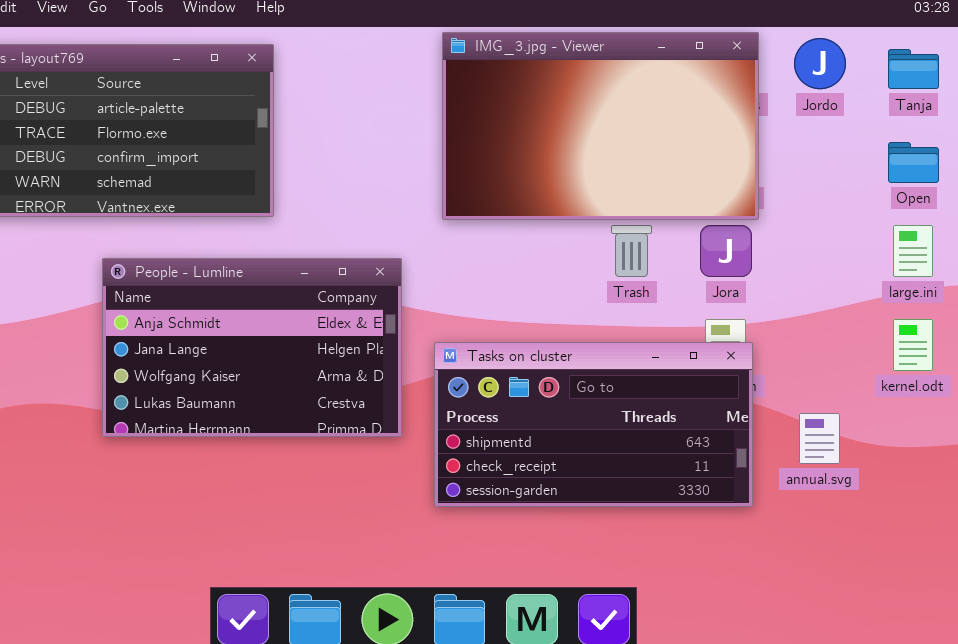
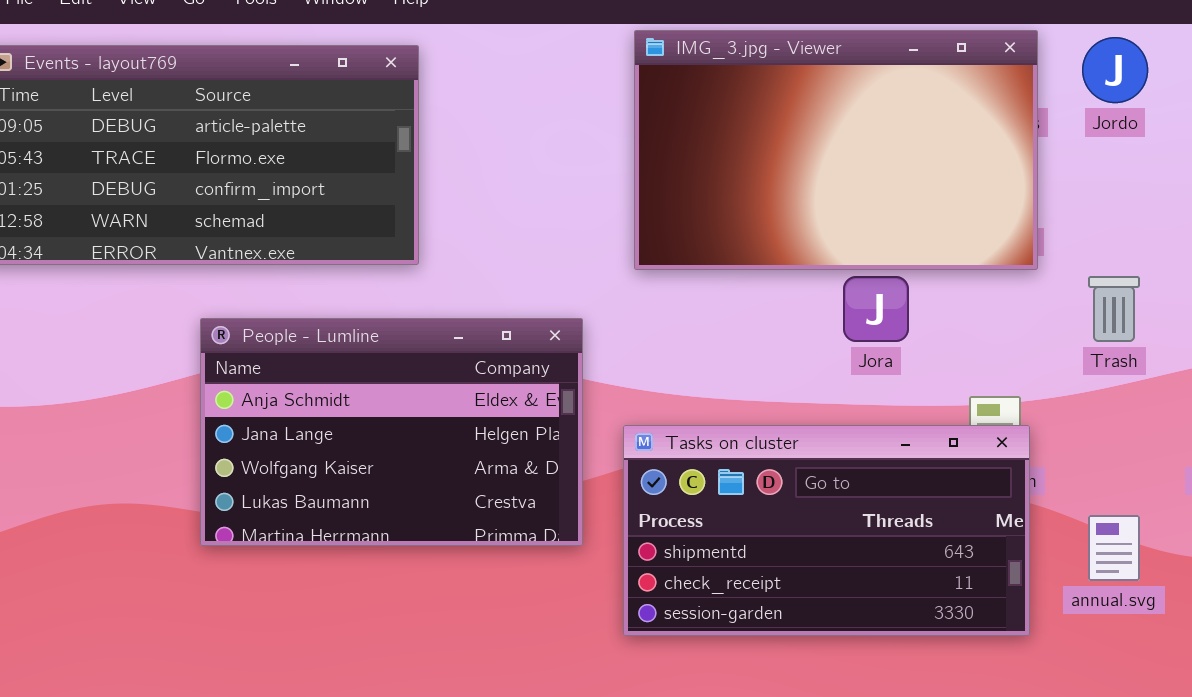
Trash: [611,225,652,277] -> [1088,276,1140,342], moved
Jora: [700,225,752,277] -> [843,276,909,342], moved

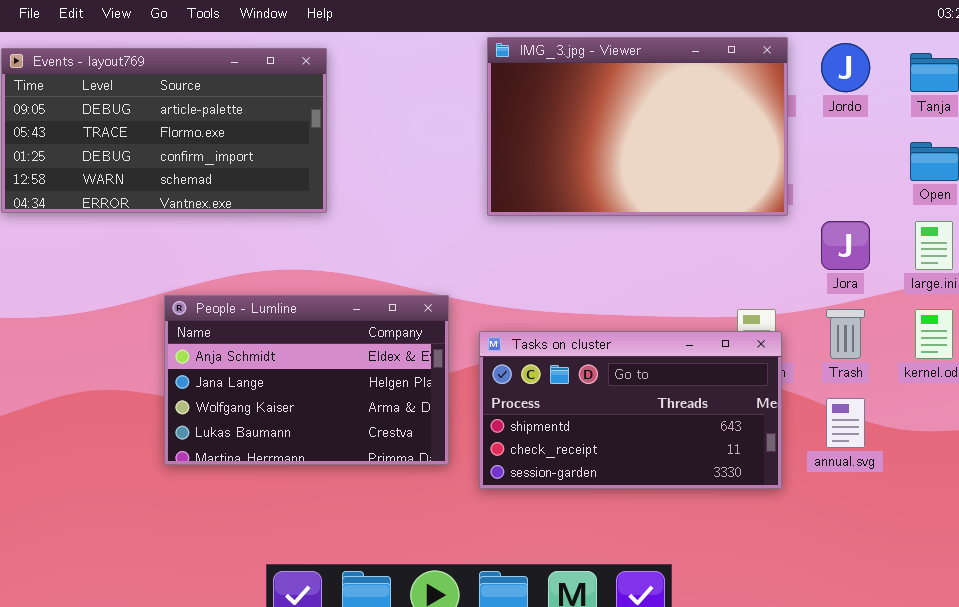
Jora: [843,276,909,342] -> [821,221,870,270], moved
Trash: [1088,276,1140,342] -> [826,309,865,359], moved
People - Lumline: [200,318,583,546] -> [164,295,449,465], moved

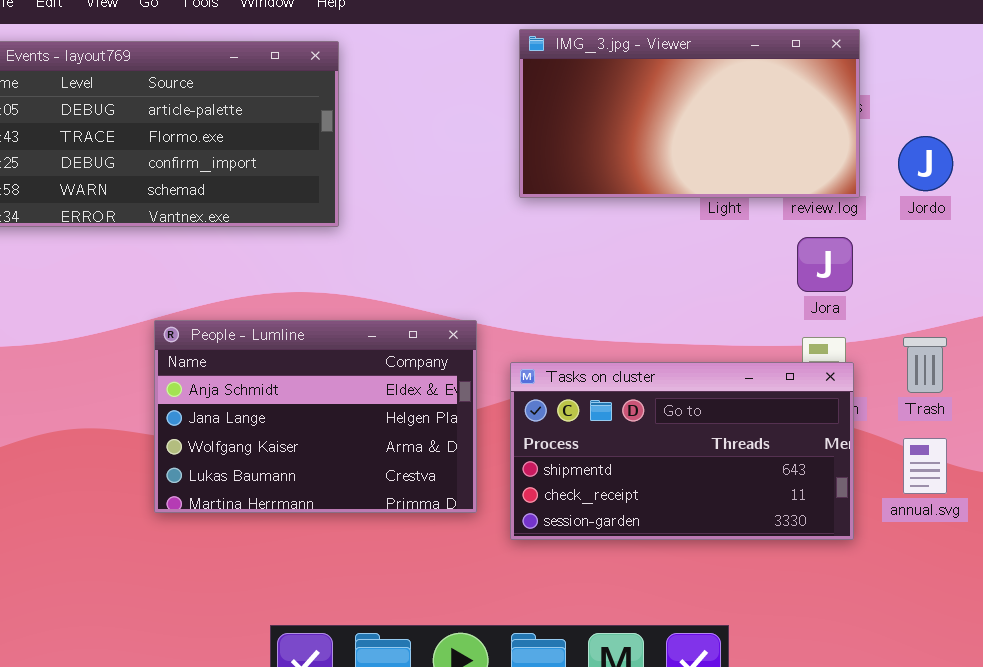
IMG_3.jpg - Viewer: [487,37,788,216] -> [519,29,860,198], resized
Jordo: [821,43,870,92] -> [898,136,953,191], moved
Jora: [821,221,870,270] -> [797,237,853,292], moved

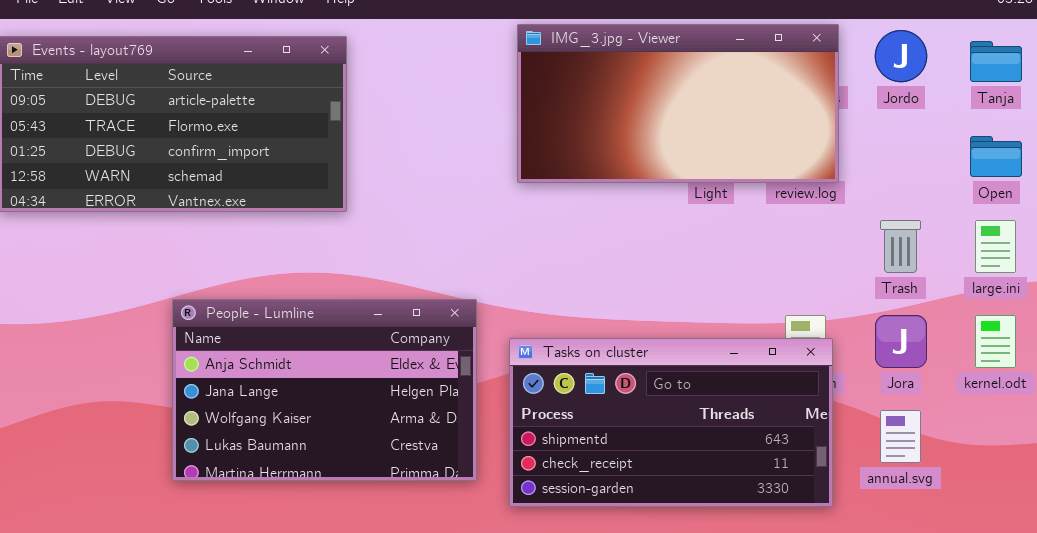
Jordo: [898,136,953,191] -> [875,30,927,82], moved
Jora: [797,237,853,292] -> [875,315,927,368], moved
Trash: [903,337,947,393] -> [880,220,921,273], moved

